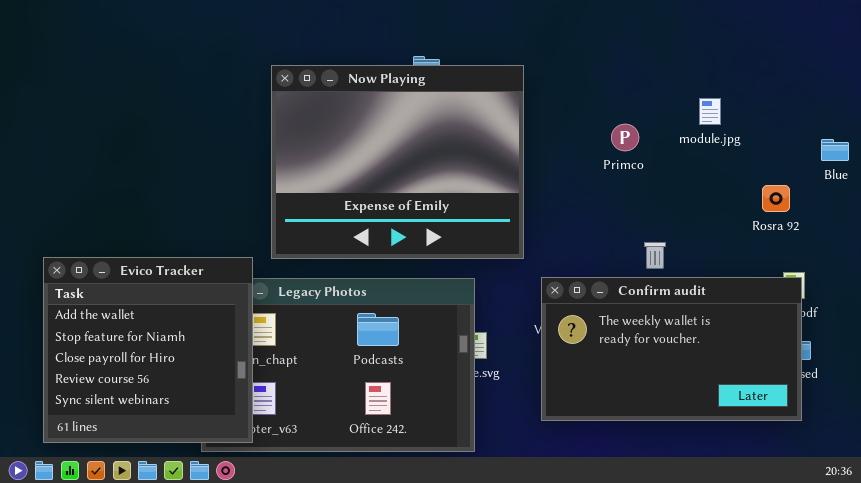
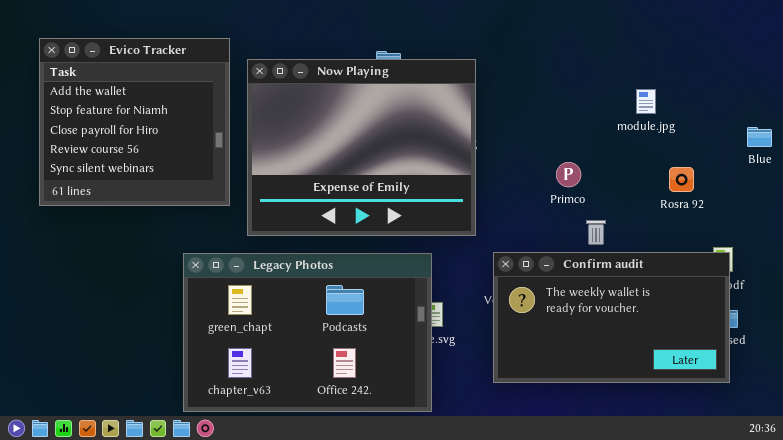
Primco: [611,124,639,151] -> [556,162,581,187], moved
Rosra 92: [762,185,790,212] -> [669,167,694,192], moved
Evico Tracker: [43,257,253,443] -> [39,38,230,206], moved

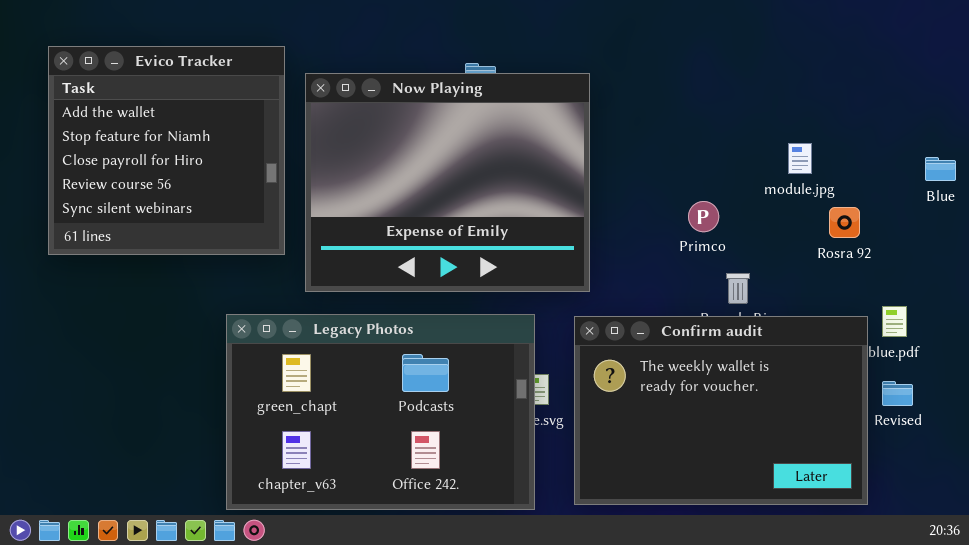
module.jpg: [636,89,656,114] -> [788,143,812,174], moved
Confirm audit: [493,252,730,383] -> [574,316,868,505], moved, resized

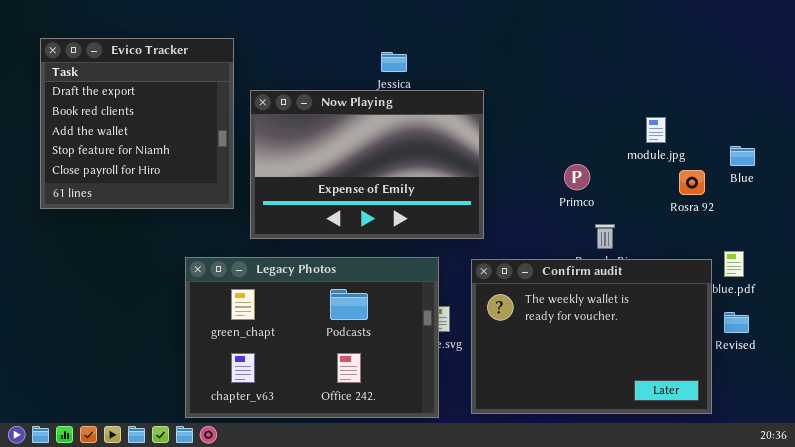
Evico Tracker: [48,46,285,255] -> [40,38,234,209], scrolled up 2 rows
Now Playing: [305,73,590,292] -> [250,90,484,239], resized
Blue: [925,157,956,181] -> [730,146,755,166], moved

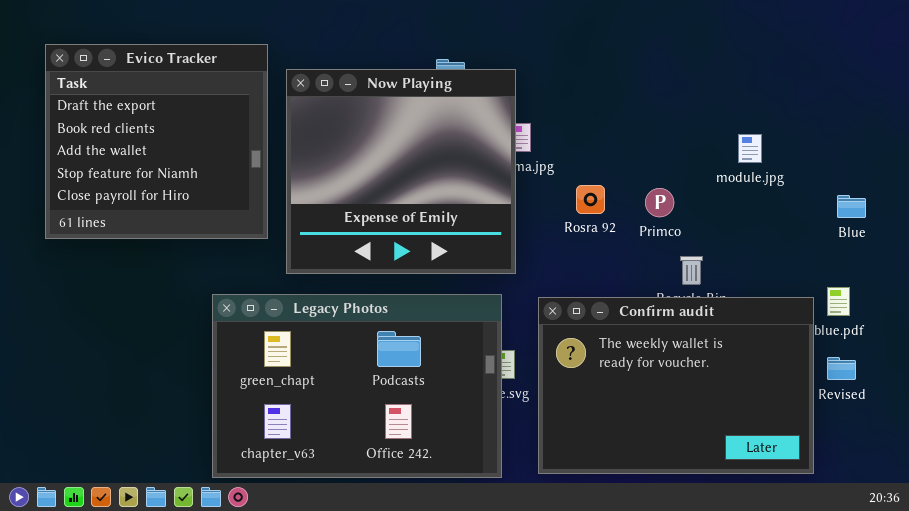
Now Playing: [250,90,484,239] -> [286,69,516,274], resized
Blue: [730,146,755,166] -> [837,195,866,218], moved
Rosra 92: [679,170,705,195] -> [576,185,605,214], moved

